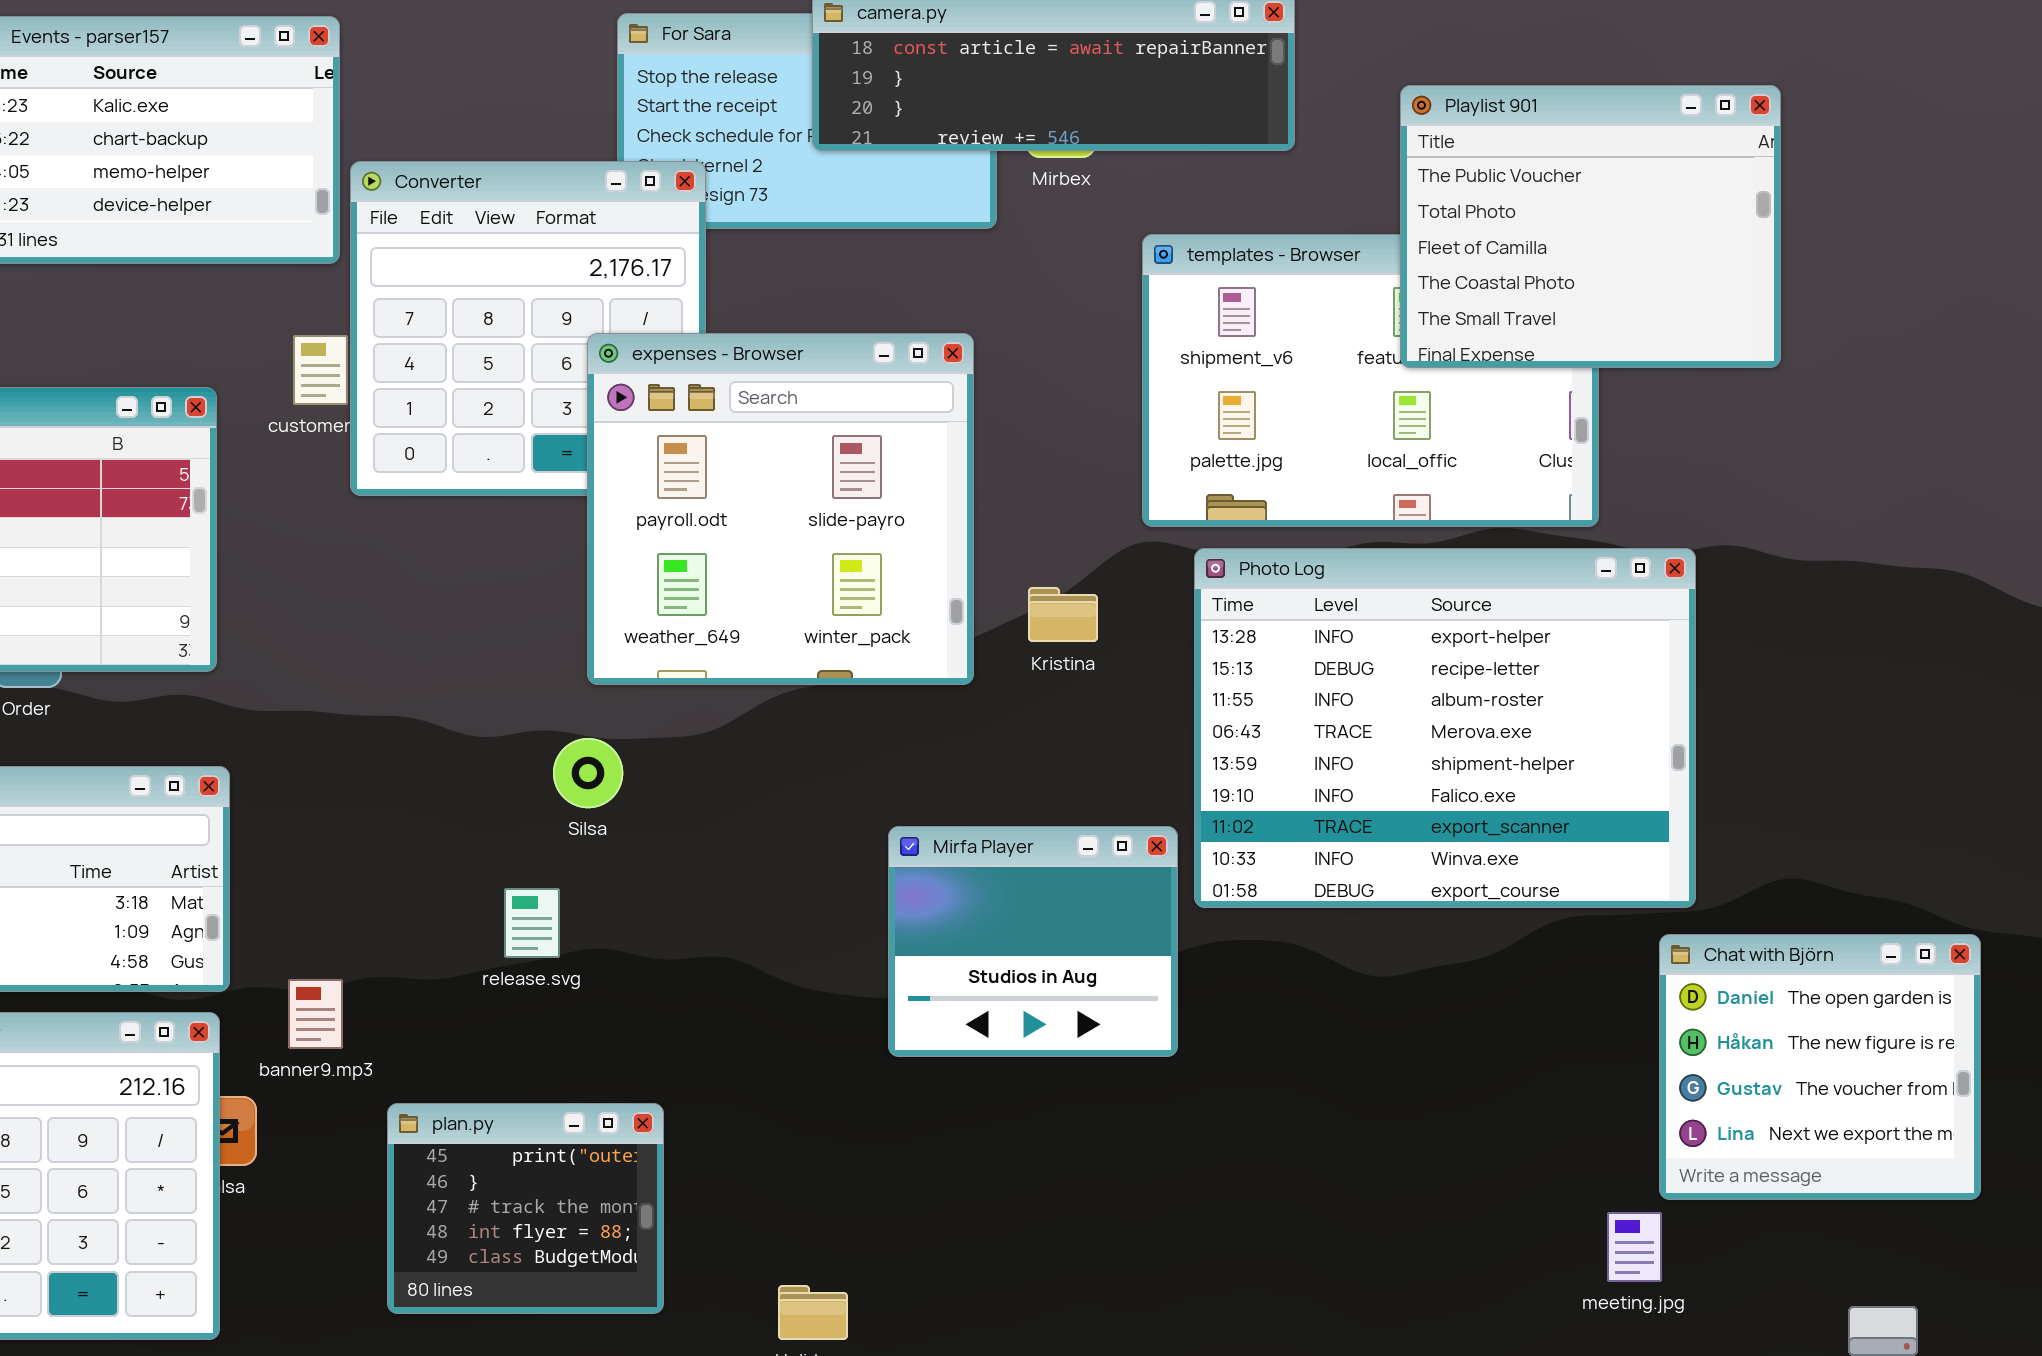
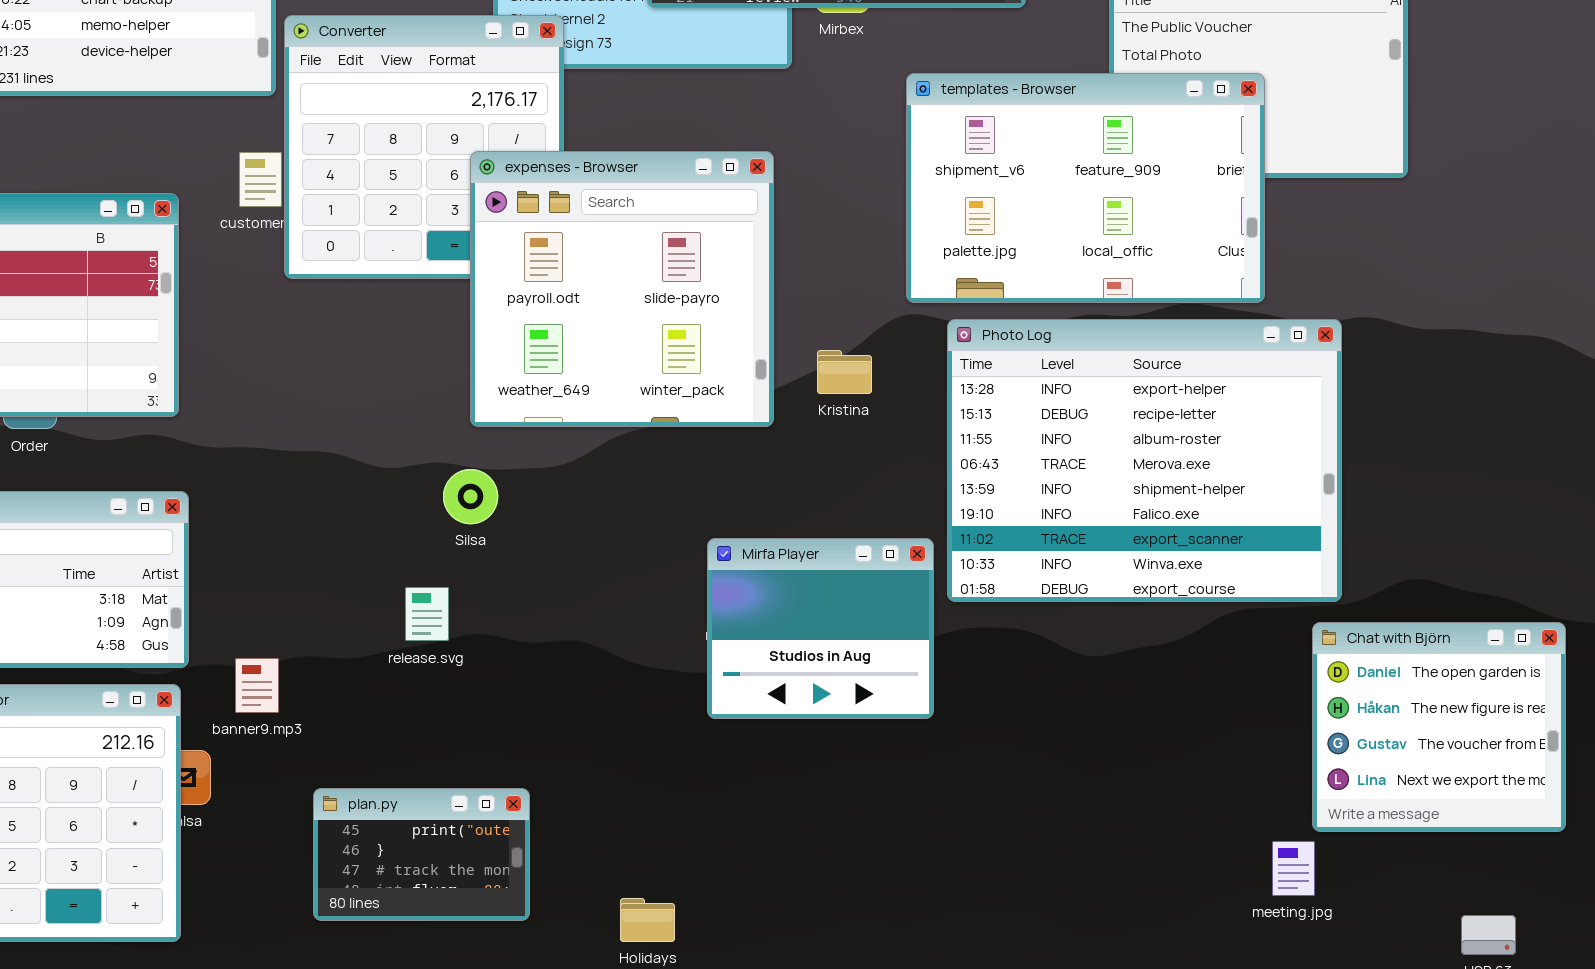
templates - Browser: [1142,234,1599,527] -> [906,73,1265,303], raised
plan.py: [387,1103,664,1314] -> [313,788,530,921], resized

